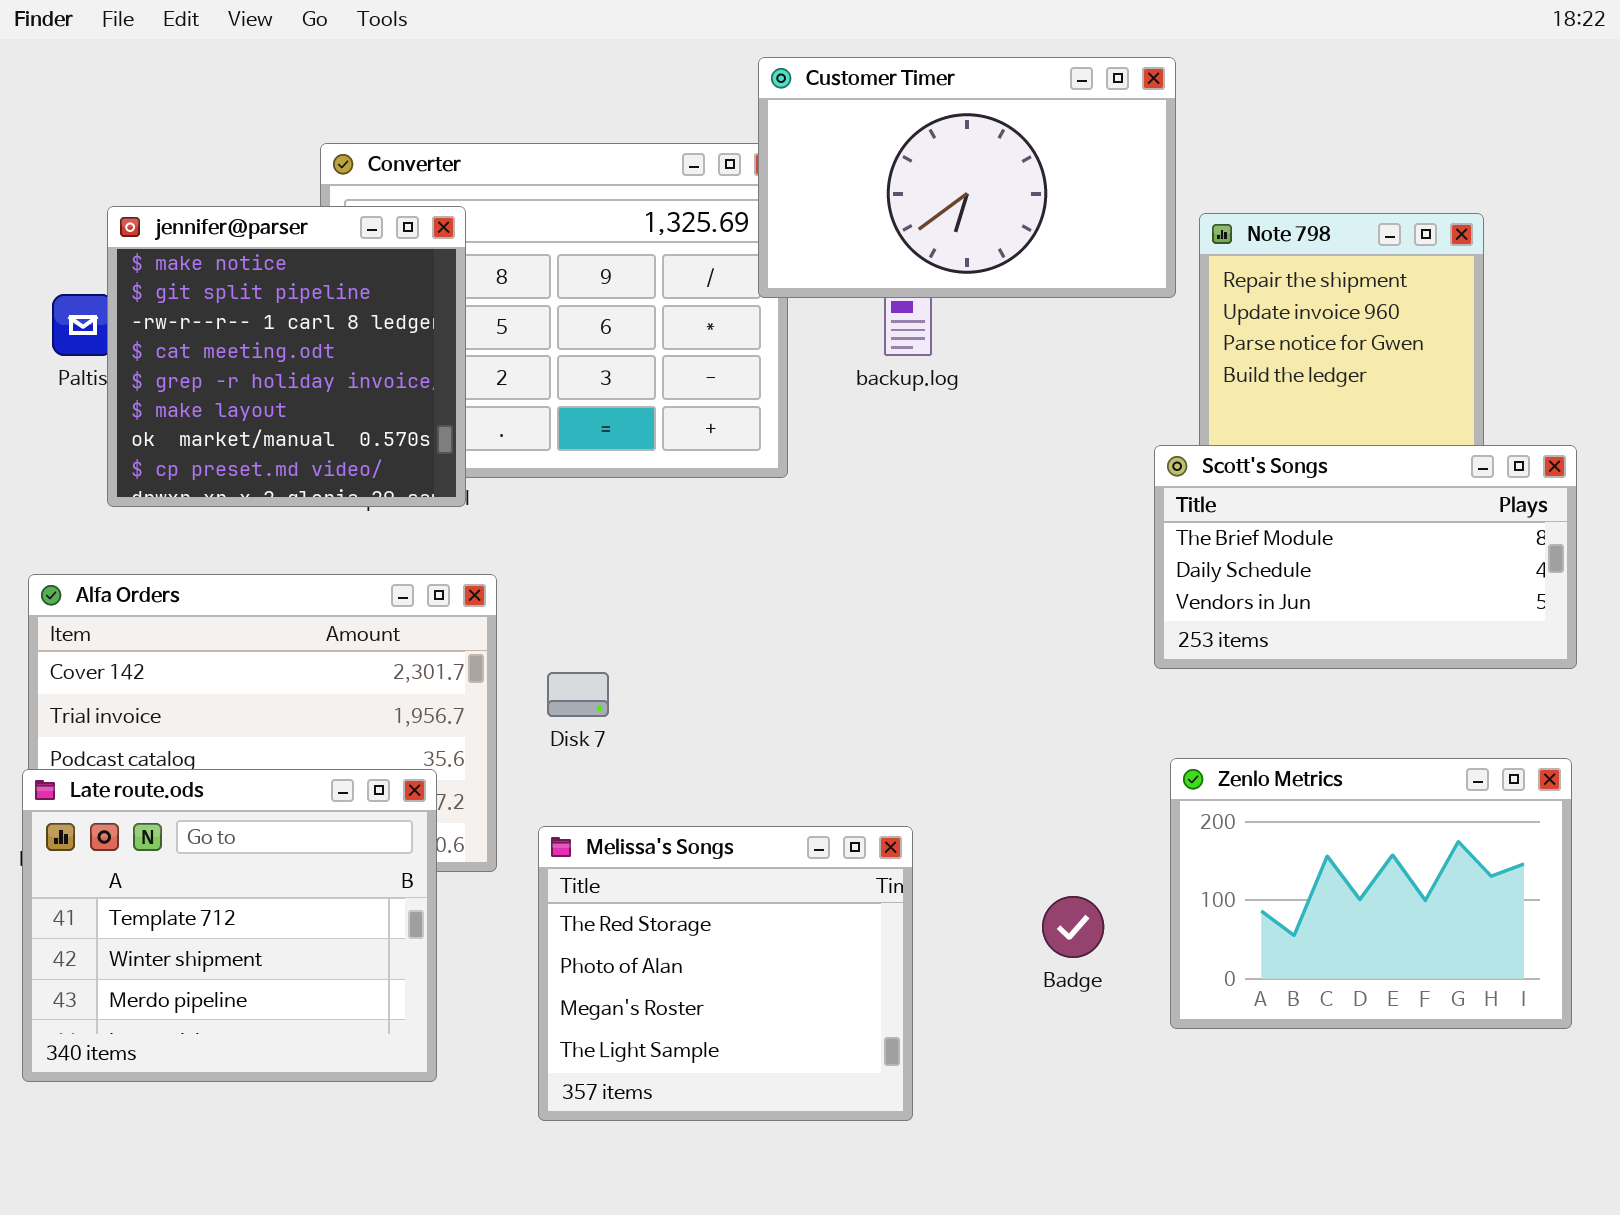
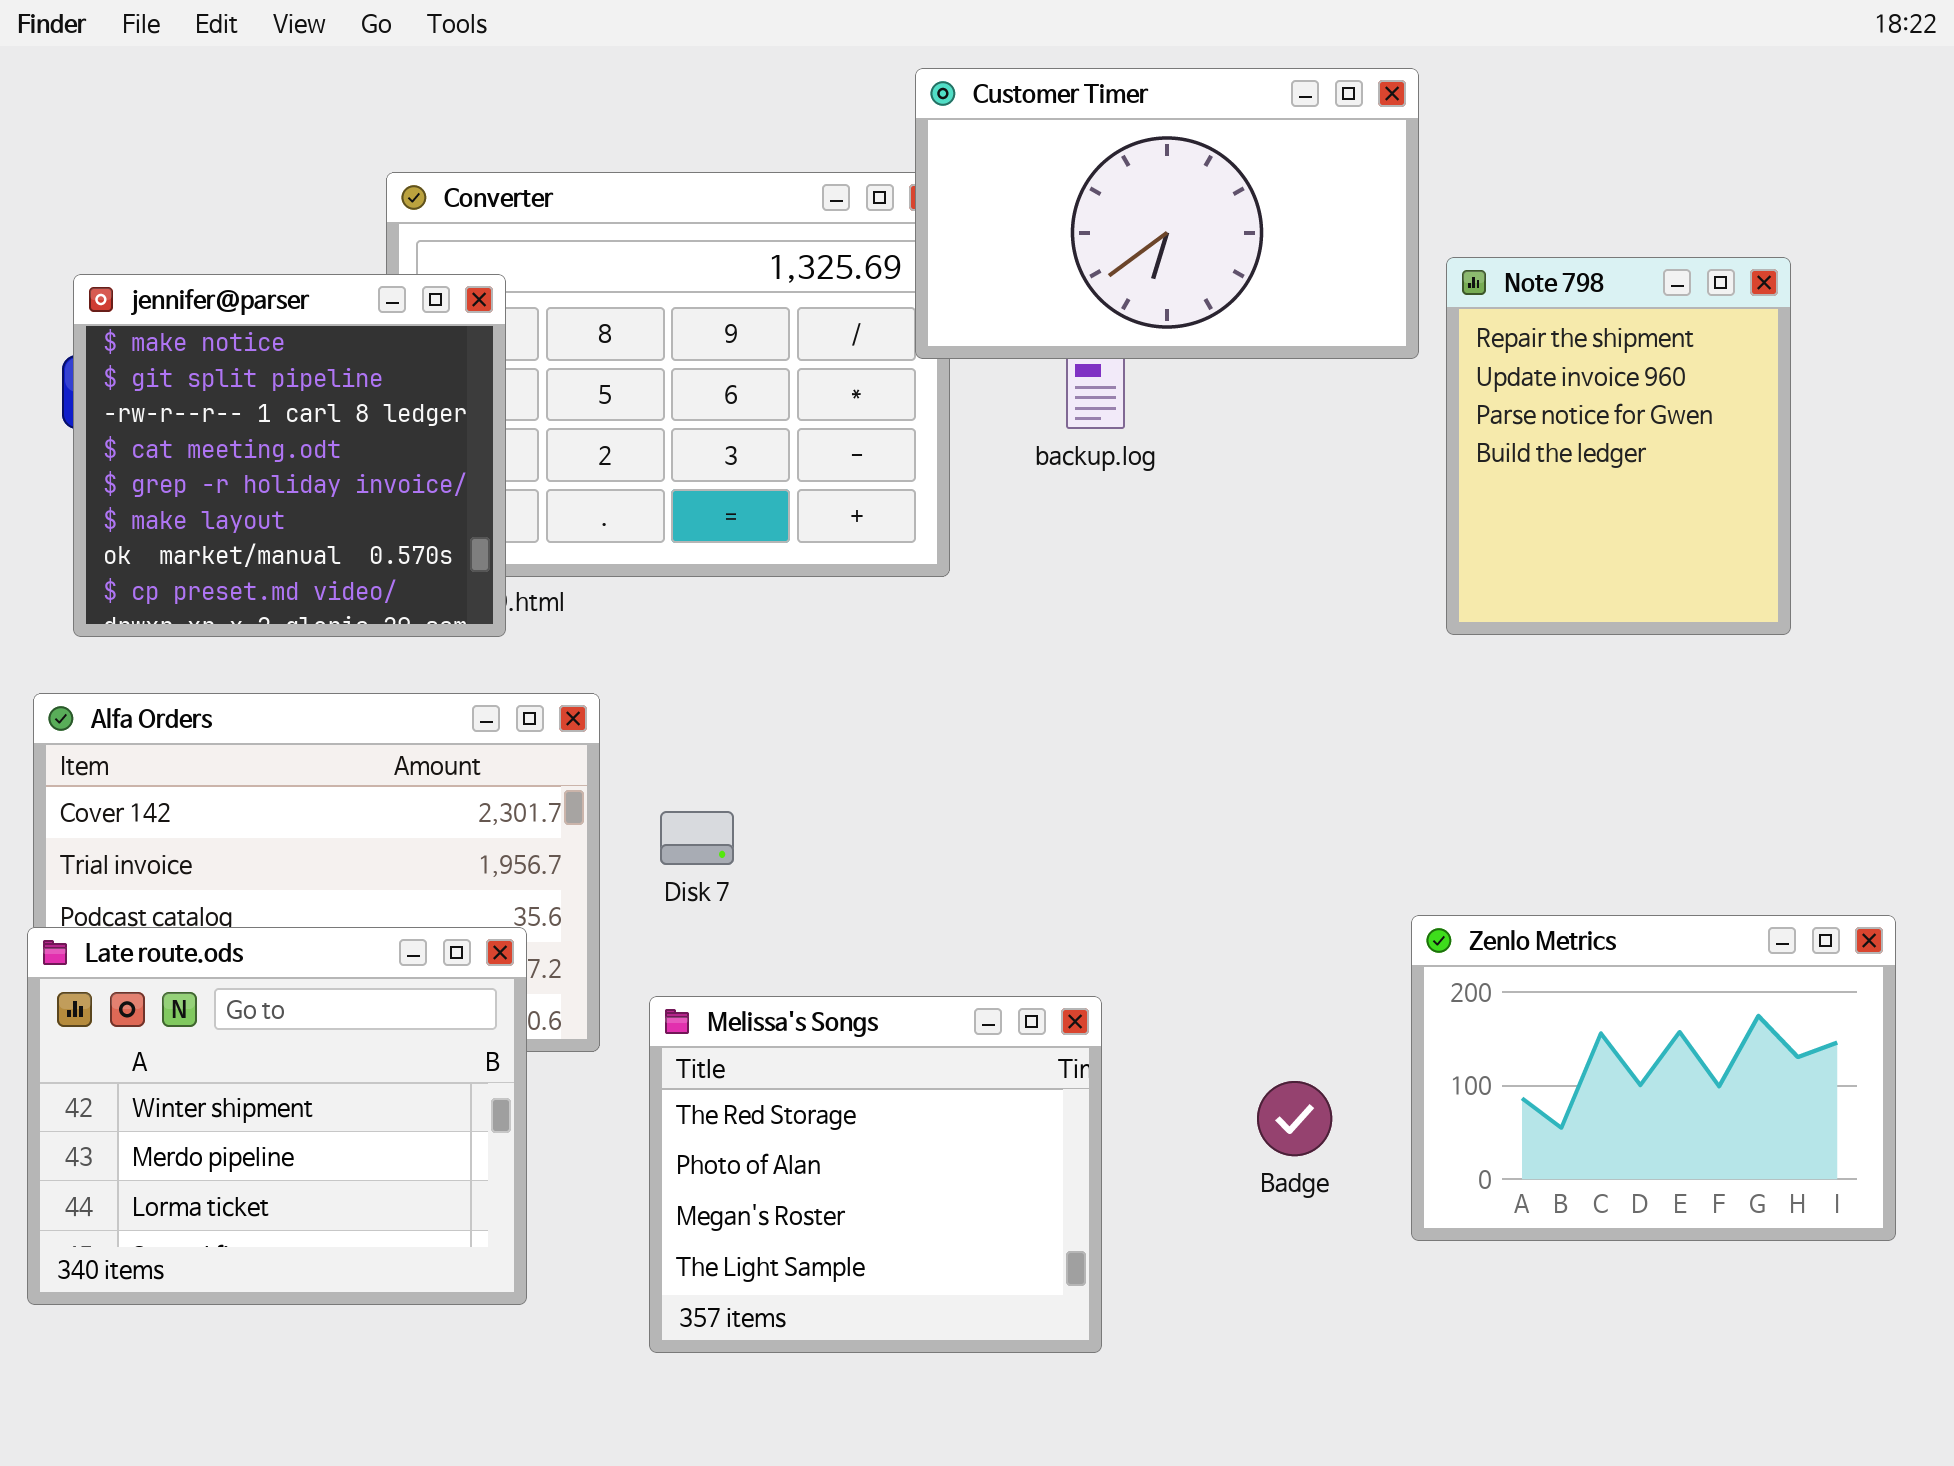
jennifer@parser: [107,206,466,507] -> [73,274,506,637], moved
Scott's Songs: [1154,445,1577,669] -> none, closed
Late route.ods: [22,769,437,1082] -> [27,927,527,1305], scrolled down 1 row

